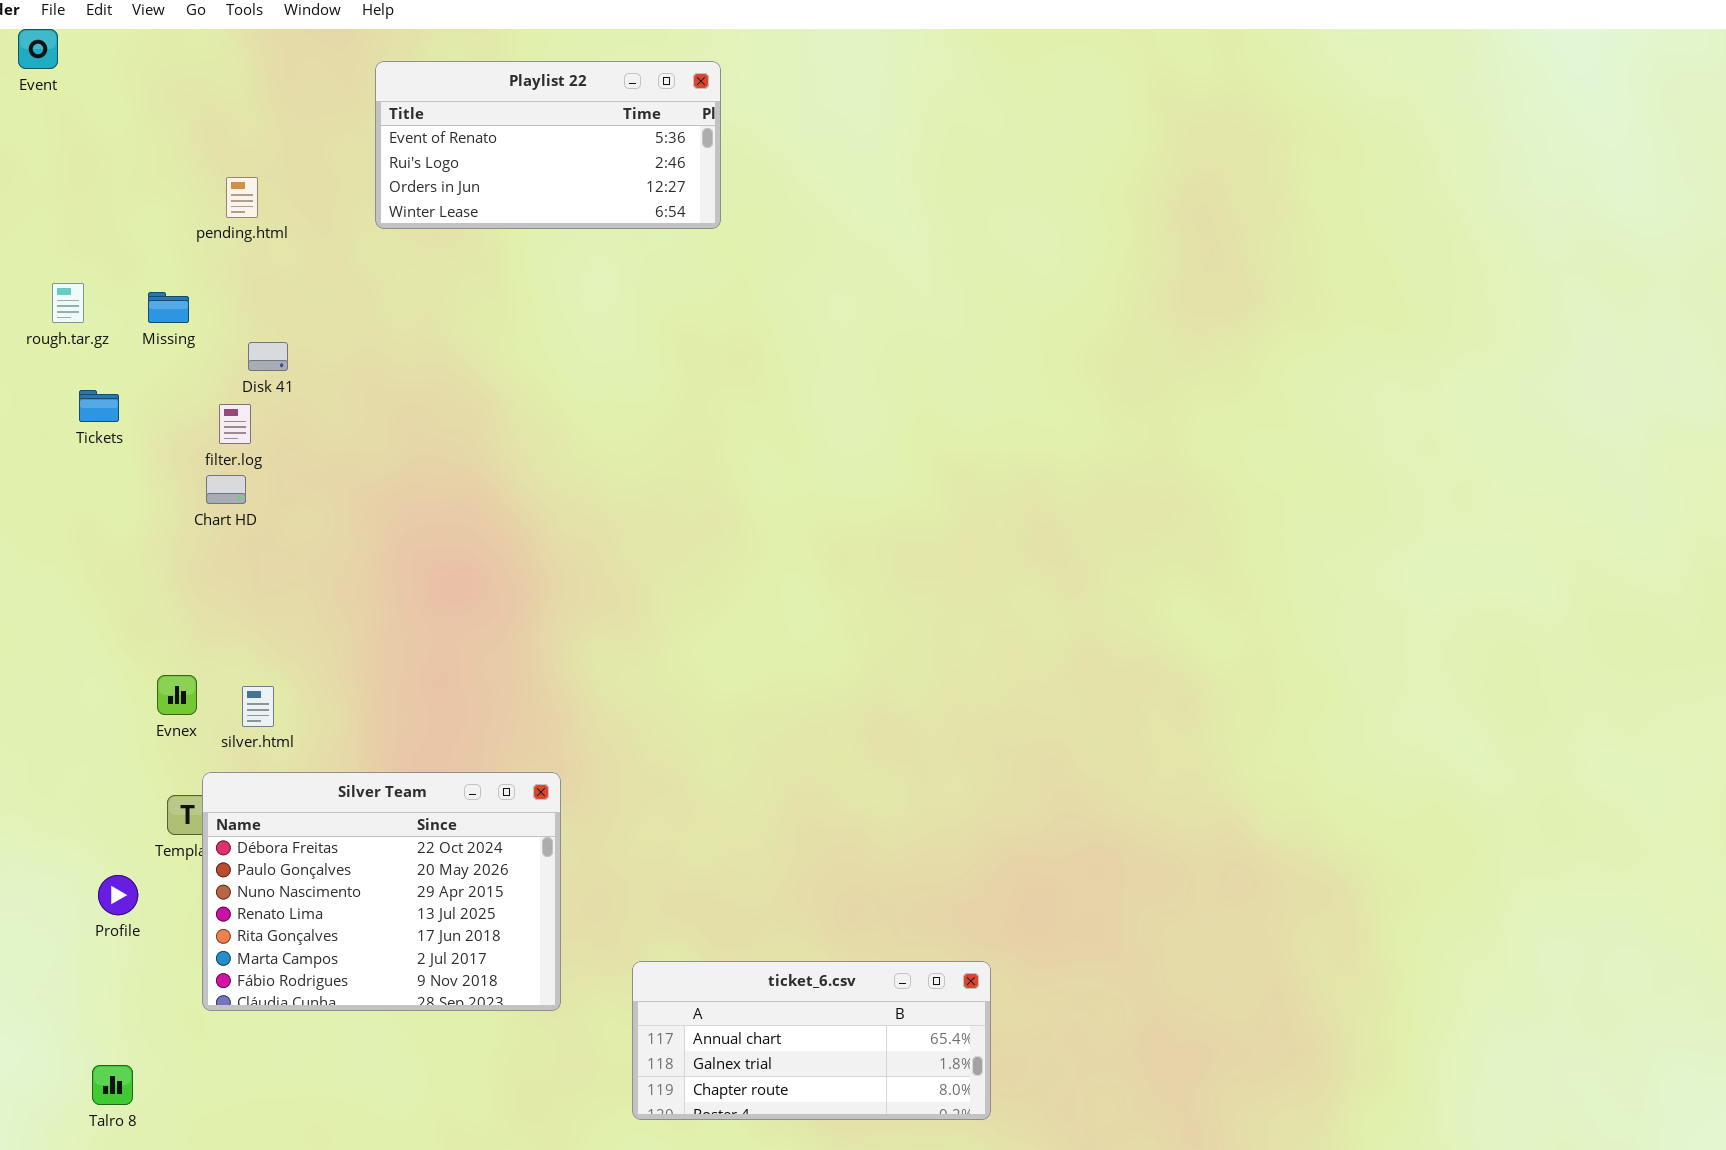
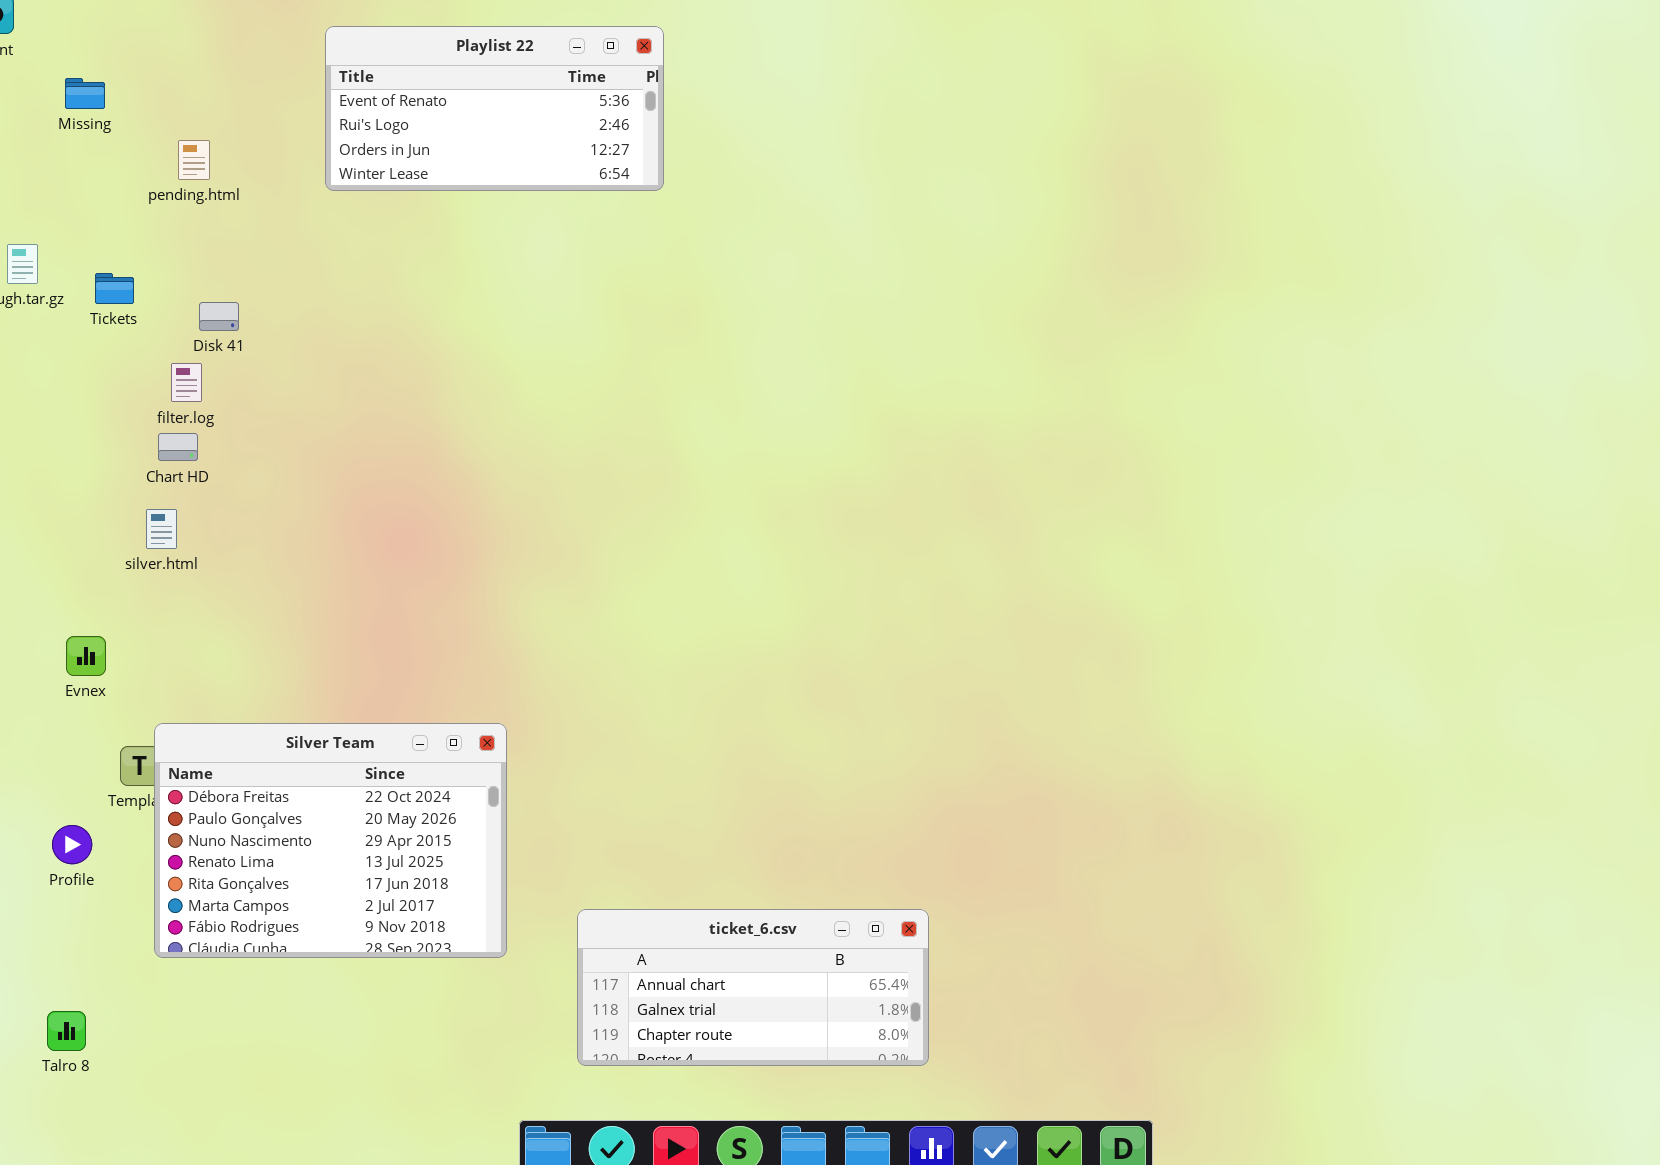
Missing: [148,292,189,323] -> [65,78,105,109], moved
Tickets: [79,390,119,422] -> [95,273,134,304], moved
Evnex: [157,675,197,715] -> [66,636,106,676], moved
silver.html: [242,686,274,727] -> [146,509,177,549], moved

